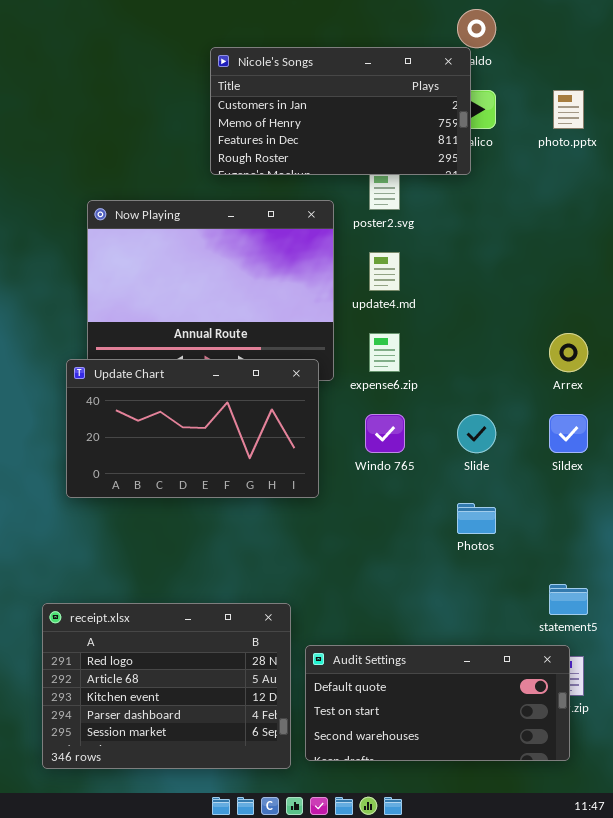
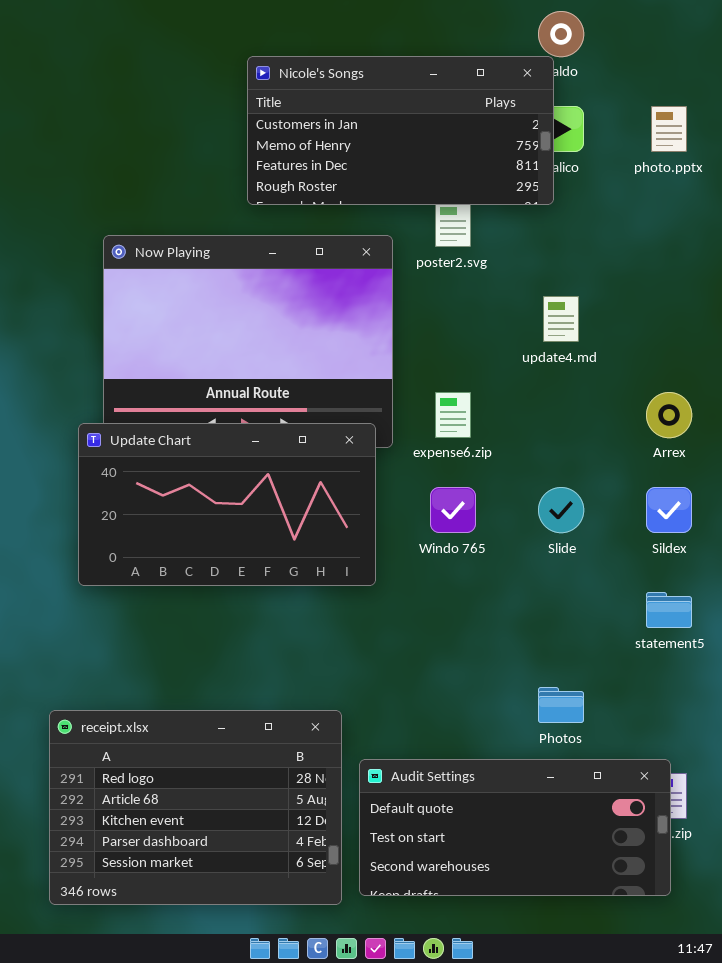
update4.md: [369,252,400,291] -> [543,296,579,342], moved
Photos: [457,503,496,534] -> [538,687,584,723], moved
statement5: [549,584,588,615] -> [646,592,692,628], moved

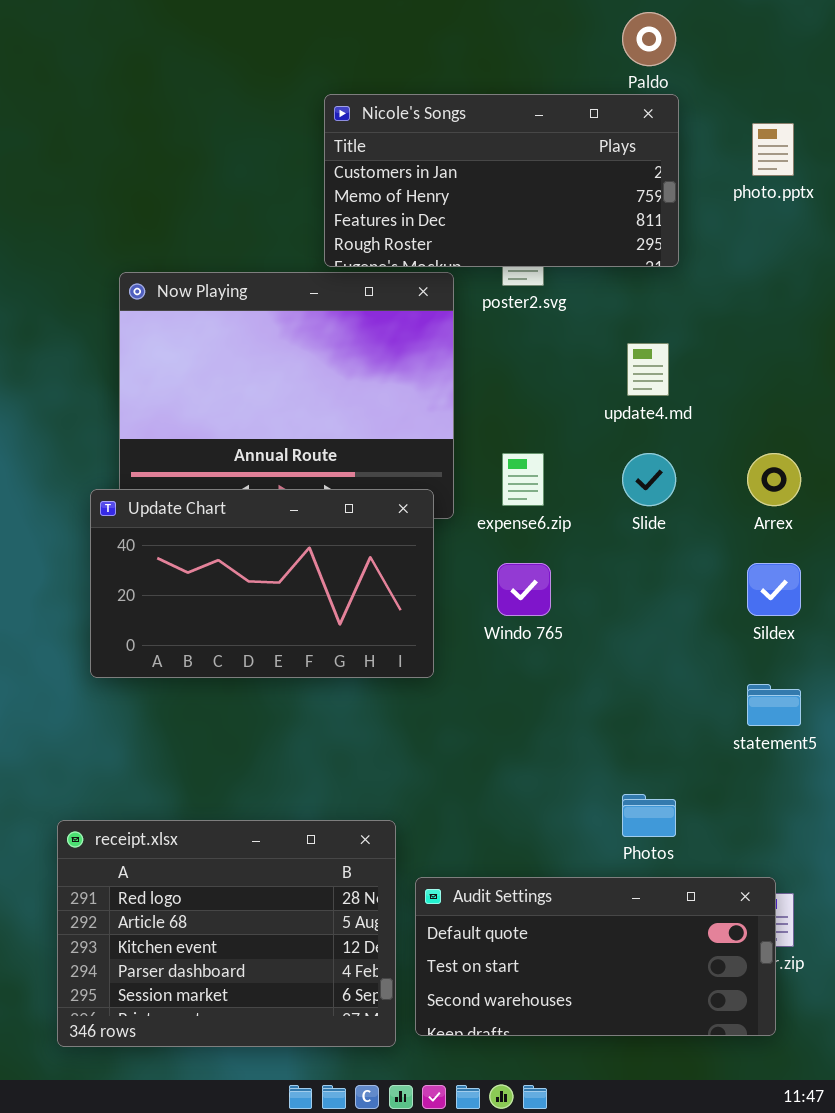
Nicole's Songs: [247,56,554,205] -> [324,94,679,267], moved
Slide: [538,487,584,533] -> [622,453,676,506], moved

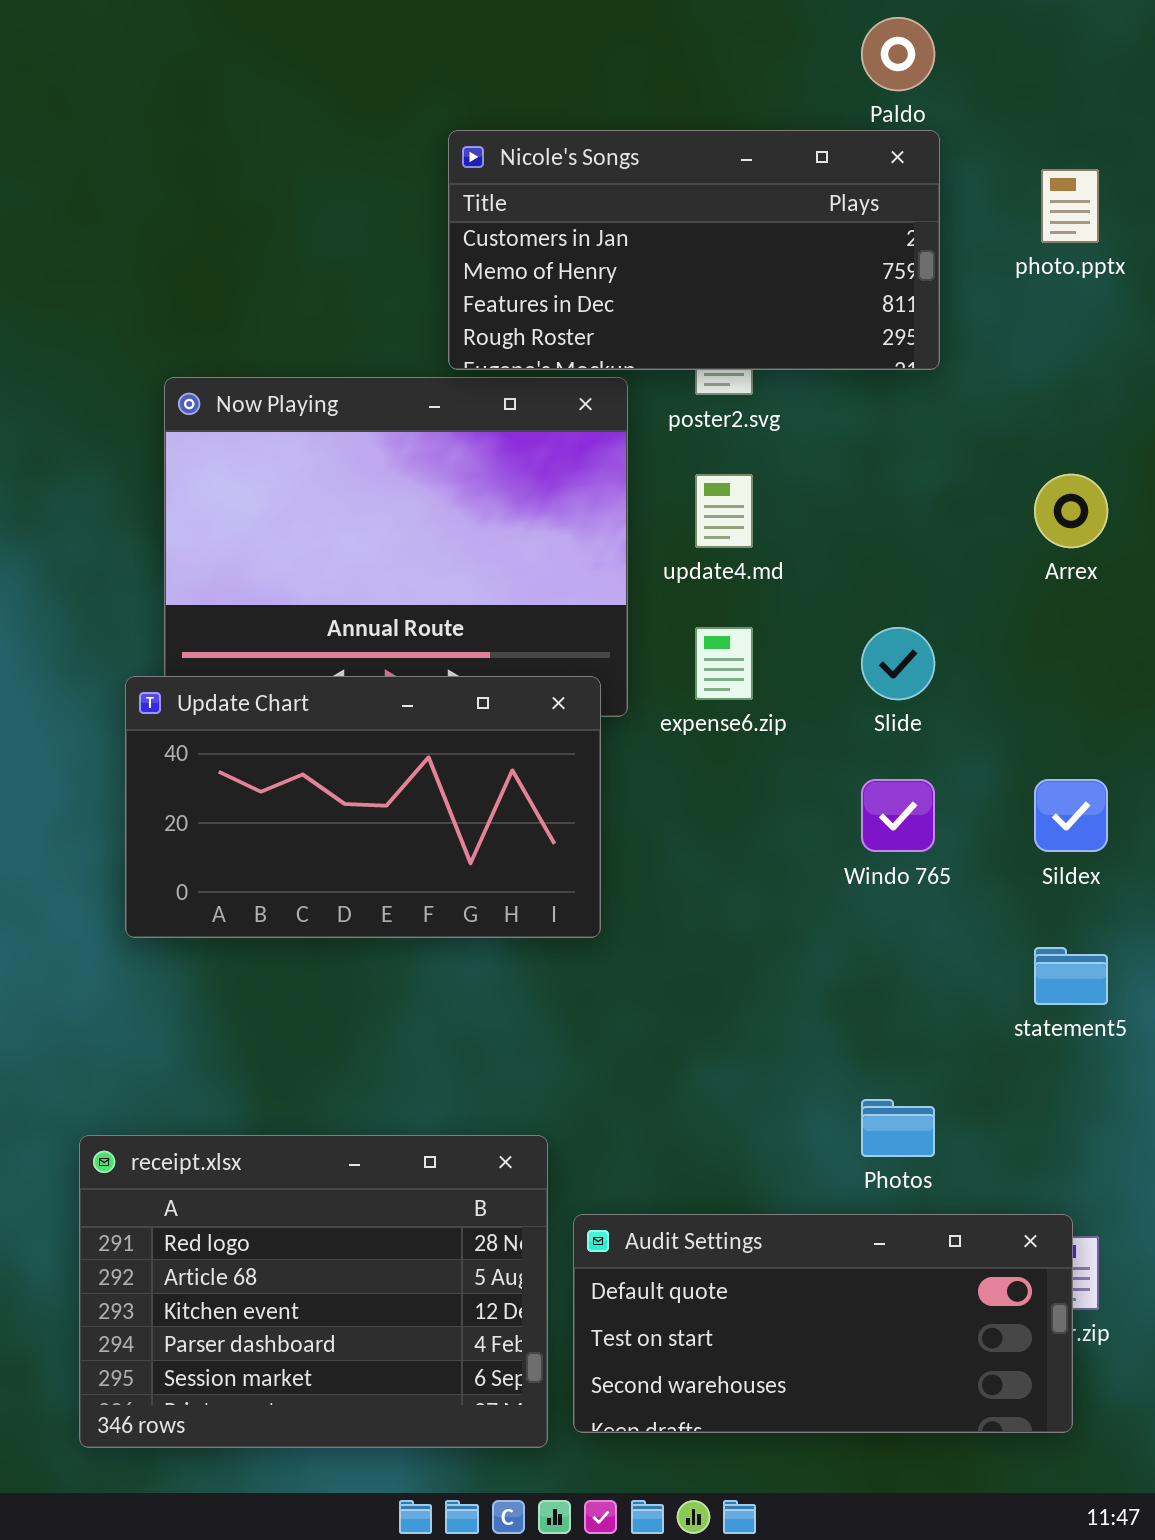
update4.md: [627,343,669,396] -> [695,474,753,548], moved
Arrex: [747,453,801,506] -> [1034,474,1108,548], moved
Windo 765: [497,563,551,616] -> [861,779,935,852], moved

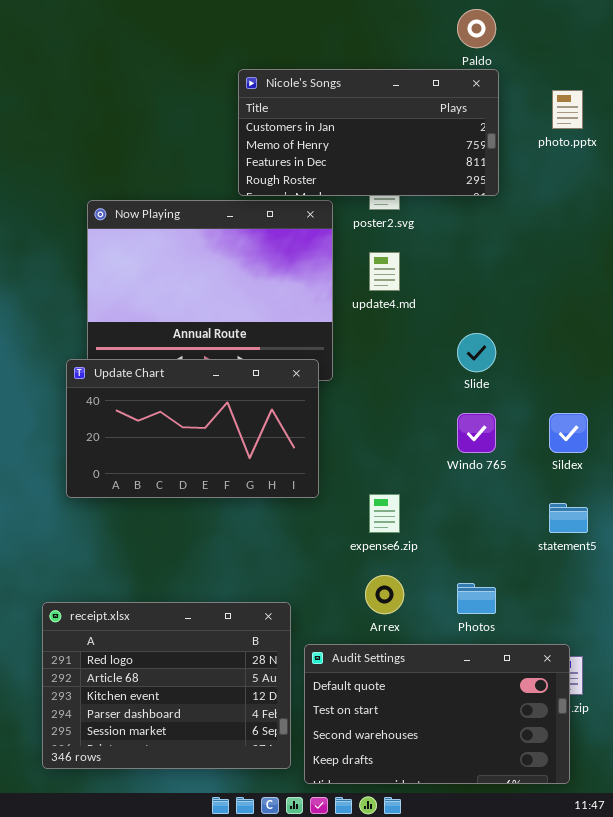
Arrex: [1034,474,1108,548] -> [365,575,404,614], moved
expense6.zip: [695,627,753,700] -> [369,494,400,533], moved
Audit Settings: [573,1214,1073,1433] -> [304,644,570,784], resized

